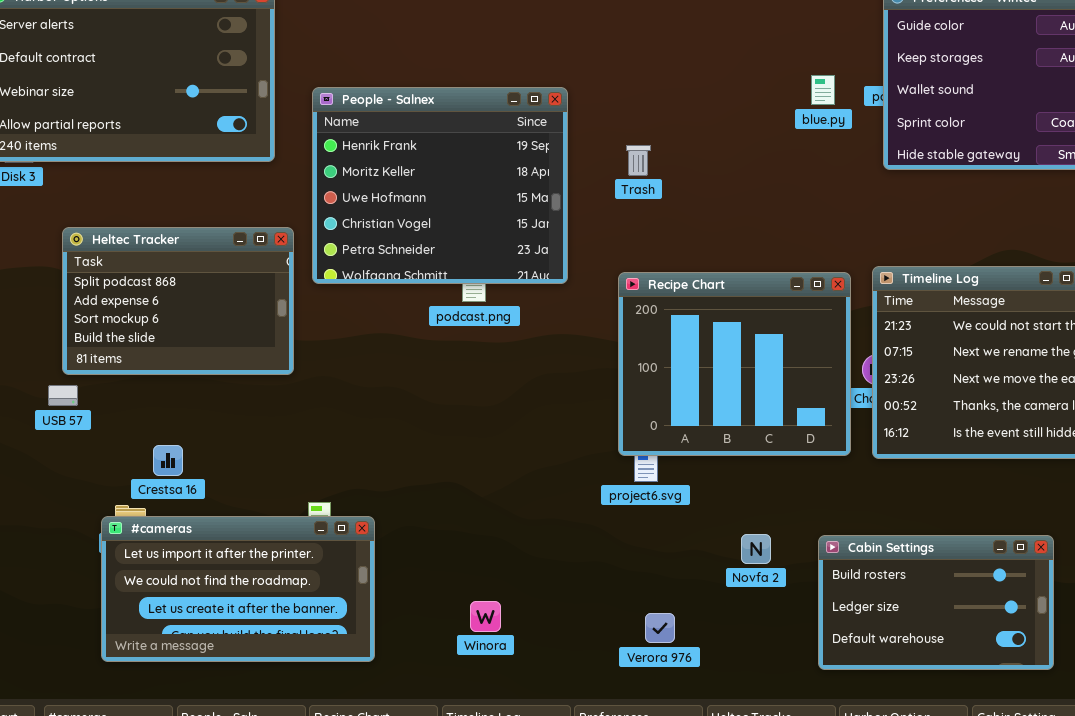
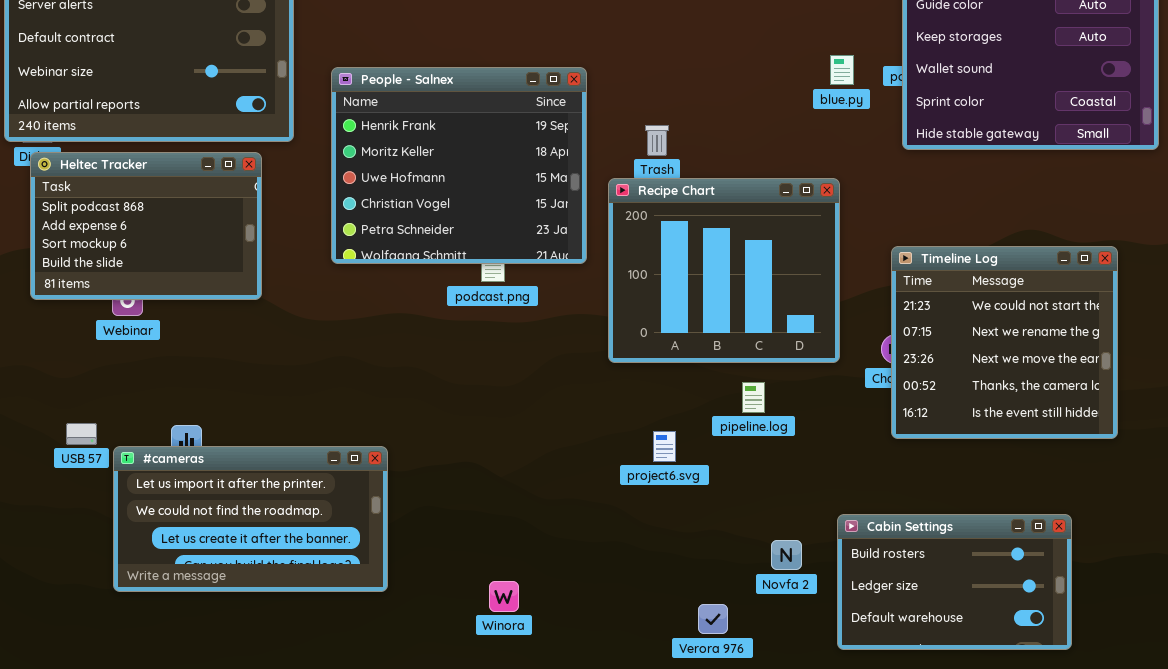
Heltec Tracker: [62,227,294,375] -> [30,152,262,300], moved
Recipe Chart: [618,272,851,456] -> [608,178,840,363], moved
USB 57: [48,385,78,406] -> [66,423,97,445], moved
#cameras: [101,516,375,662] -> [113,446,388,592], moved
Novfa 2: [741,534,771,564] -> [771,540,802,570], moved
Verora 976: [645,613,675,643] -> [698,604,728,634], moved

